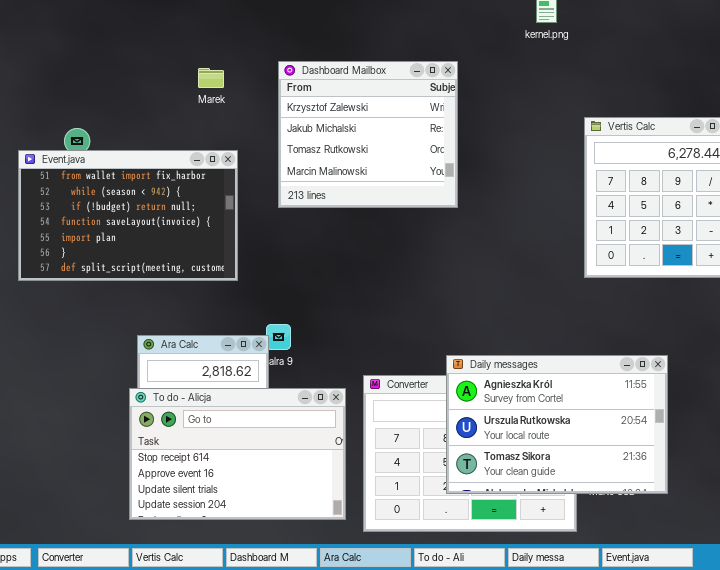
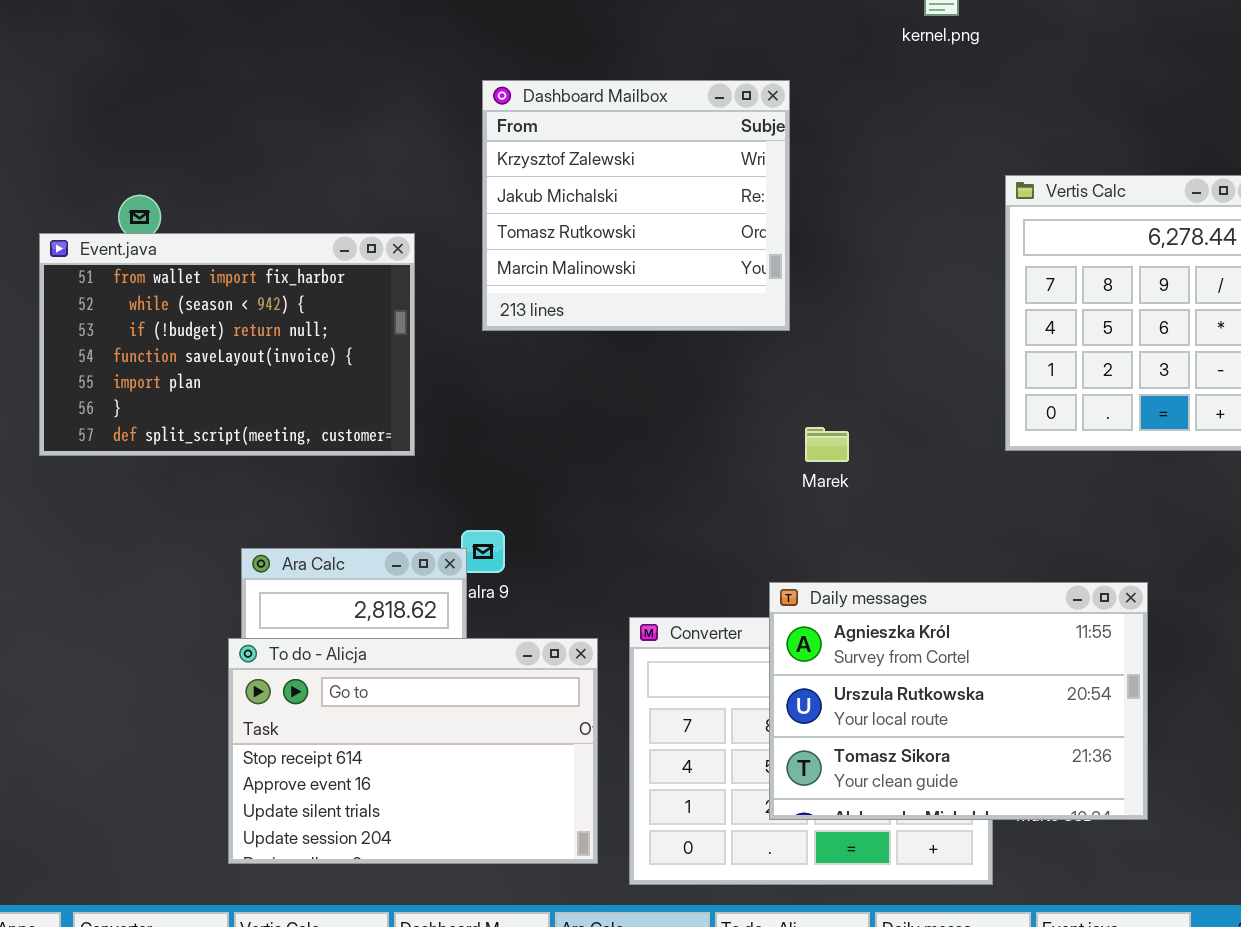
Marek: [198,68,224,88] -> [805,427,849,462], moved

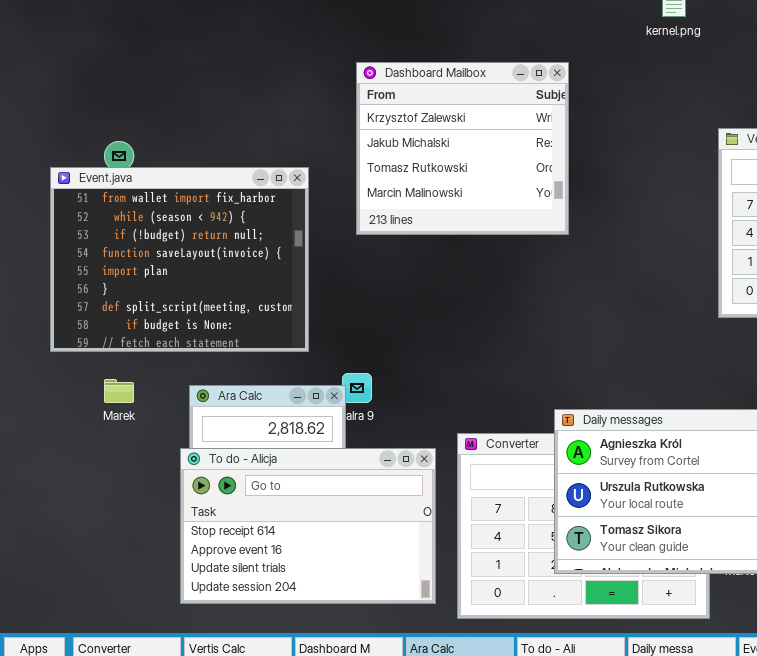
Event.java: [39,233,415,456] -> [50,167,309,352], resized
Marek: [805,427,849,462] -> [104,379,134,403], moved

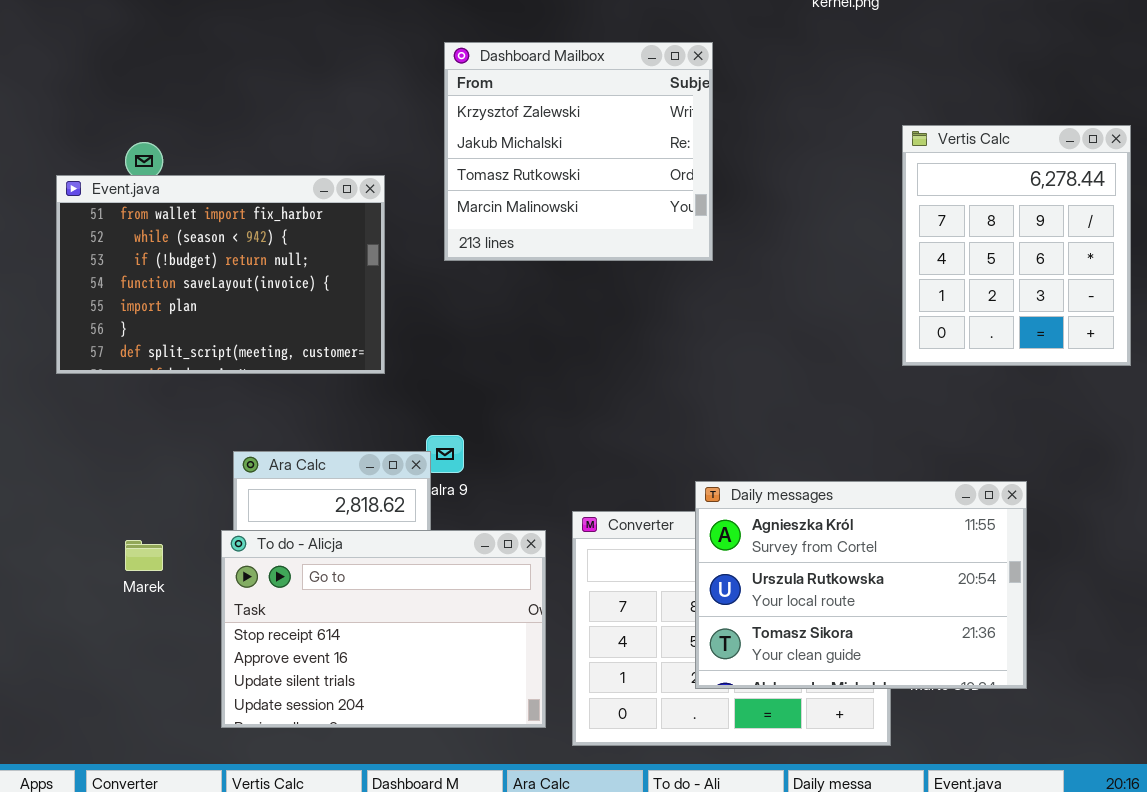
Event.java: [50,167,309,352] -> [56,175,385,374], resized
Marek: [104,379,134,403] -> [125,540,163,571], moved

